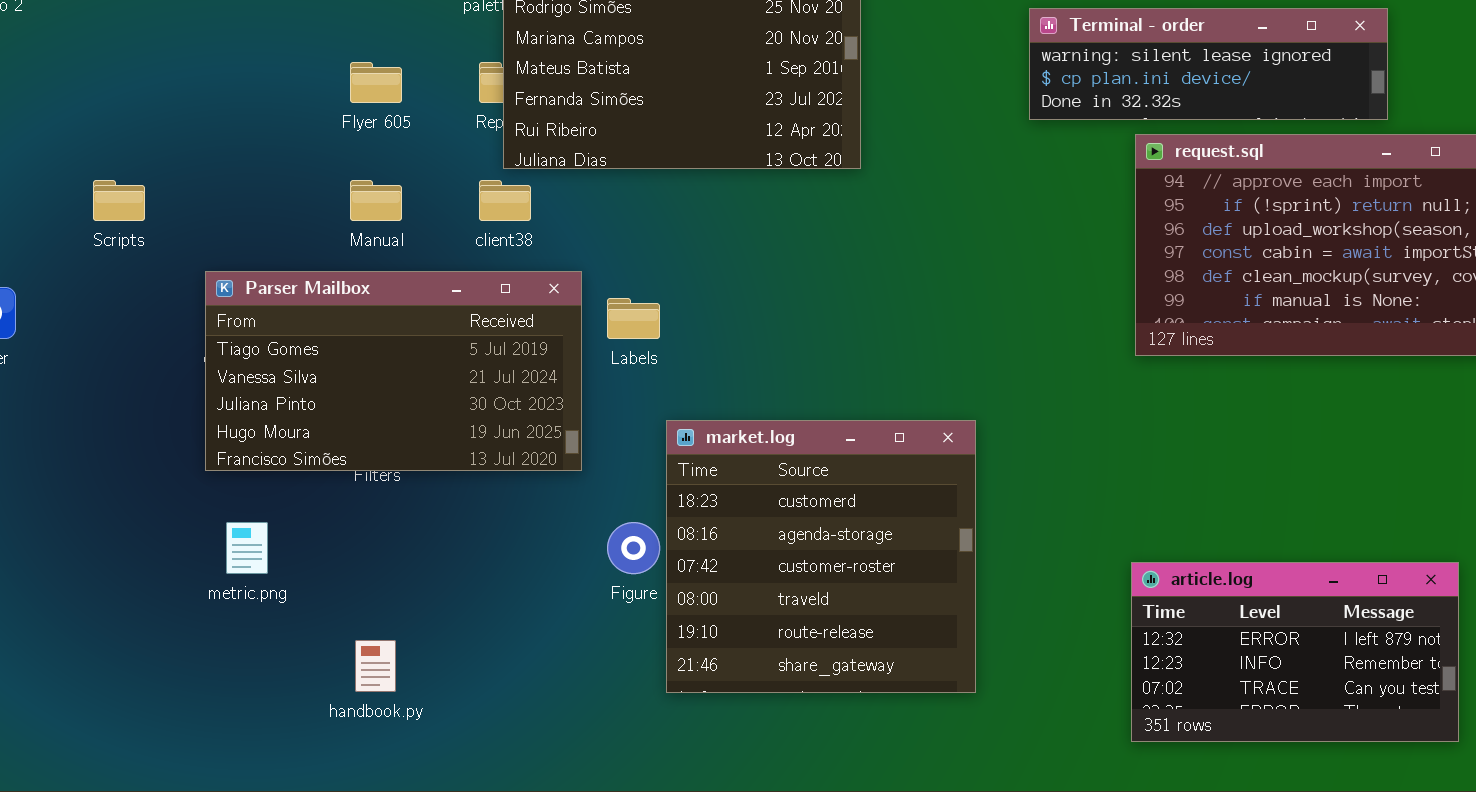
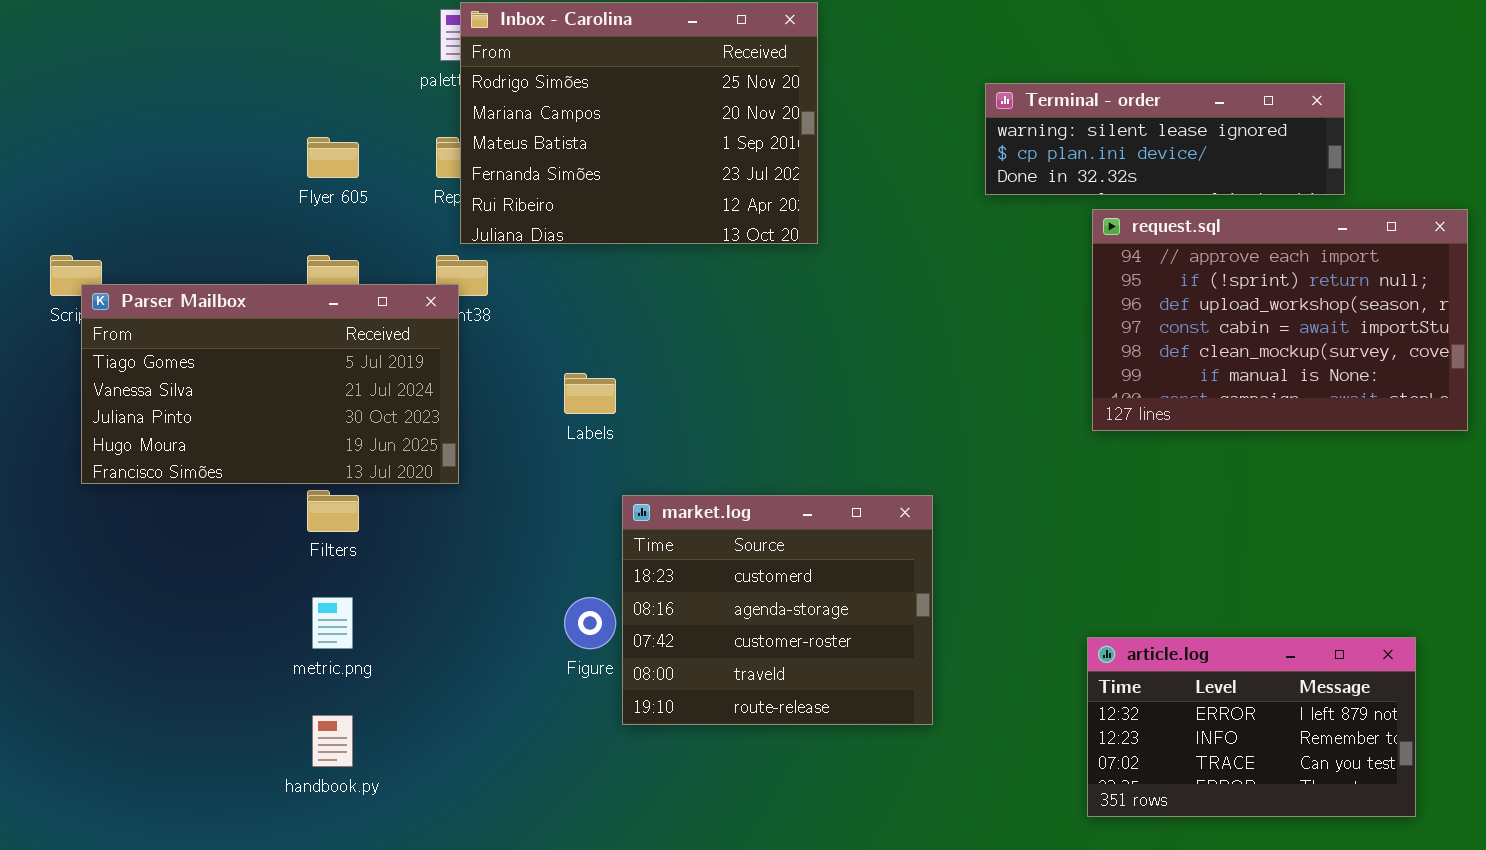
Parser Mailbox: [205,271,582,471] -> [81,284,459,484], moved
market.log: [666,420,976,693] -> [622,495,933,725], resized
metric.png: [226,522,268,574] -> [312,597,353,649], moved

